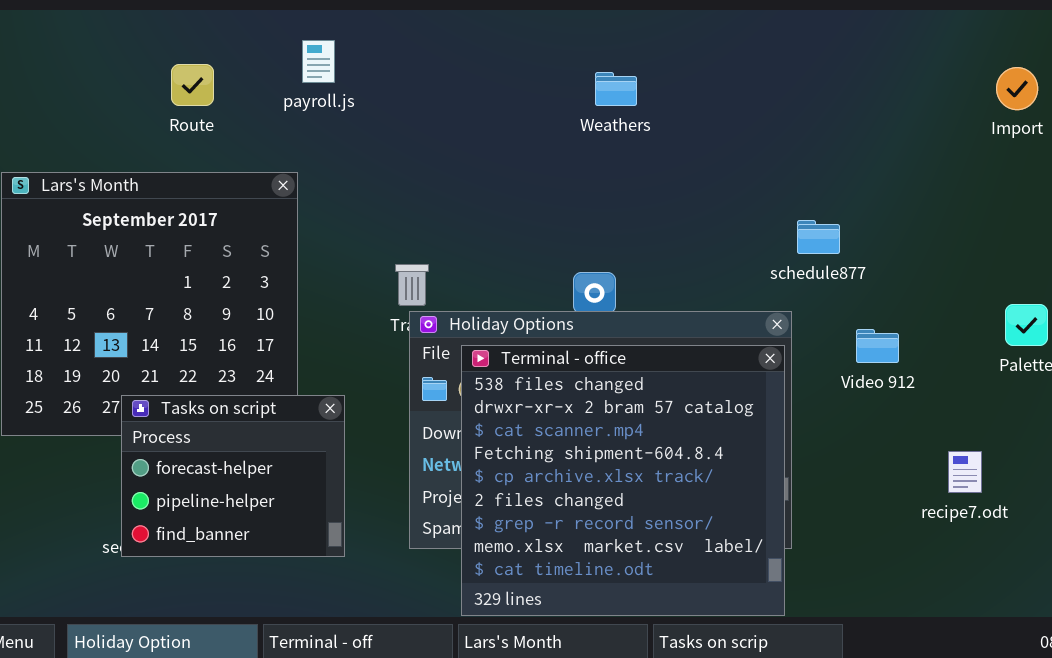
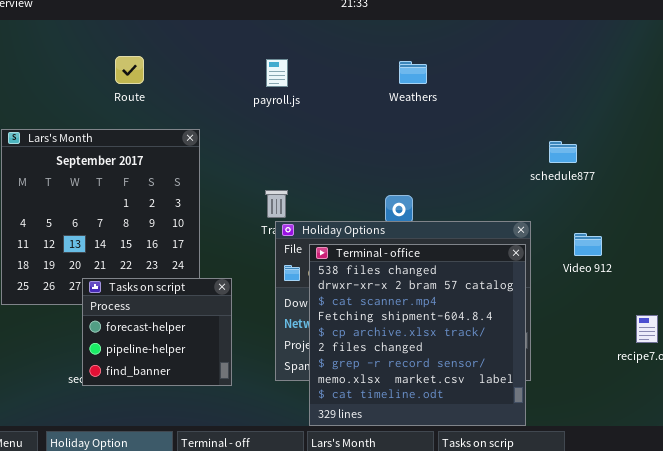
payroll.js: [302,40,335,83] -> [266,59,288,87], moved
schedule877: [797,220,840,254] -> [549,141,577,163], moved

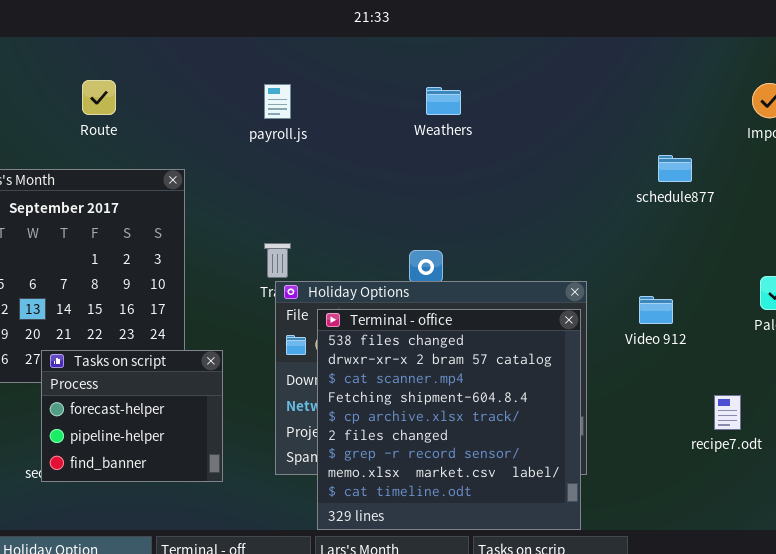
schedule877: [549,141,577,163] -> [658,155,692,182], moved

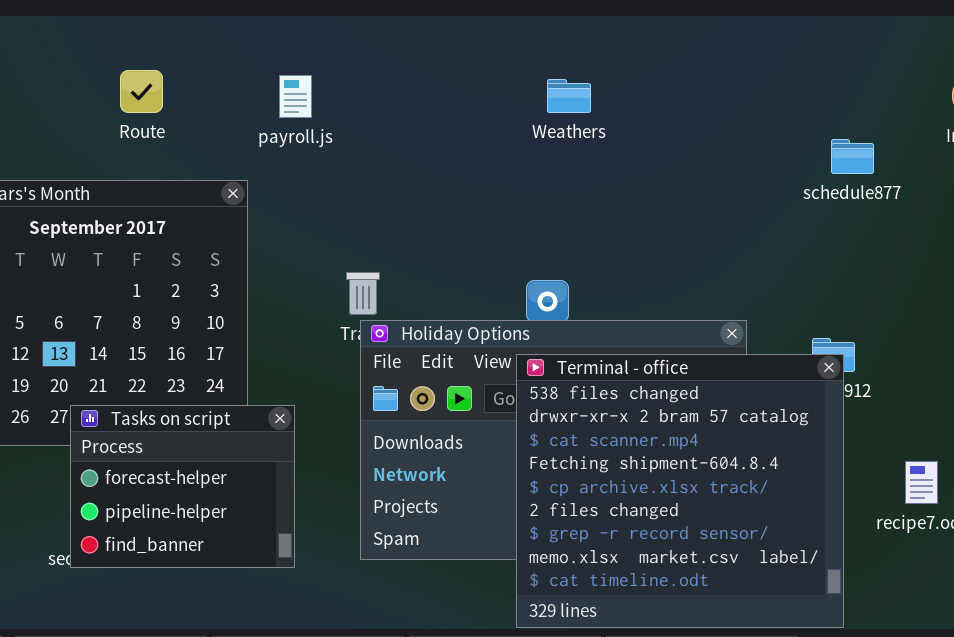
payroll.js: [264,84,291,119] -> [279,75,312,118], moved
schedule877: [658,155,692,182] -> [831,139,874,174], moved
Terminal - office: [317,309,581,530] -> [516,354,844,628], moved

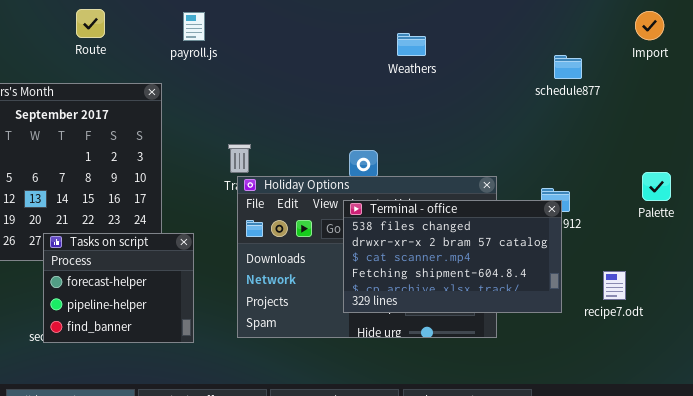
Weathers: [547,79,591,113] -> [397,33,426,56], moved
Terminal - office: [516,354,844,628] -> [343,200,562,313], resized

